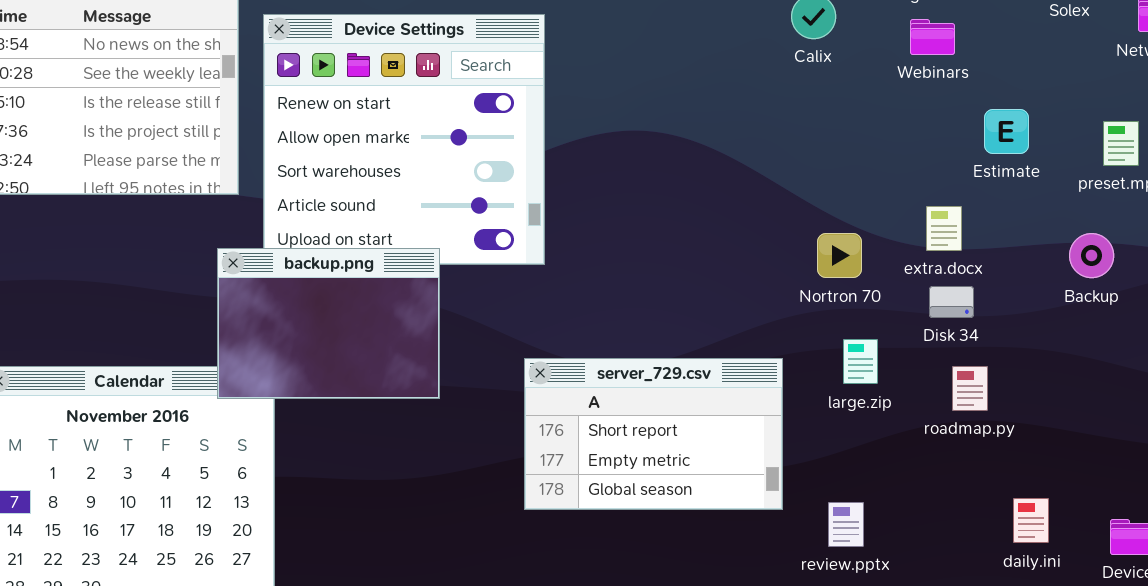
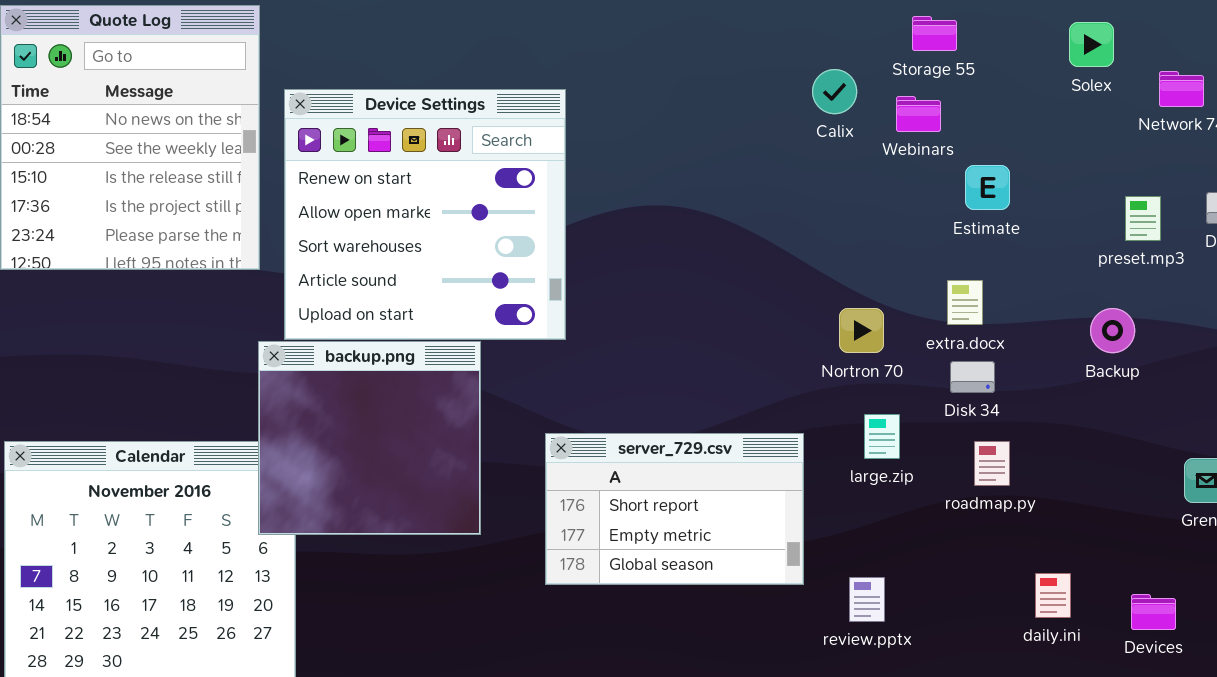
Webinars: [910,19,955,55] -> [896,96,941,132], moved
Estimate: [984,109,1029,154] -> [965,165,1010,210], moved
backup.png: [217,248,440,399] -> [258,341,481,535], moved, resized

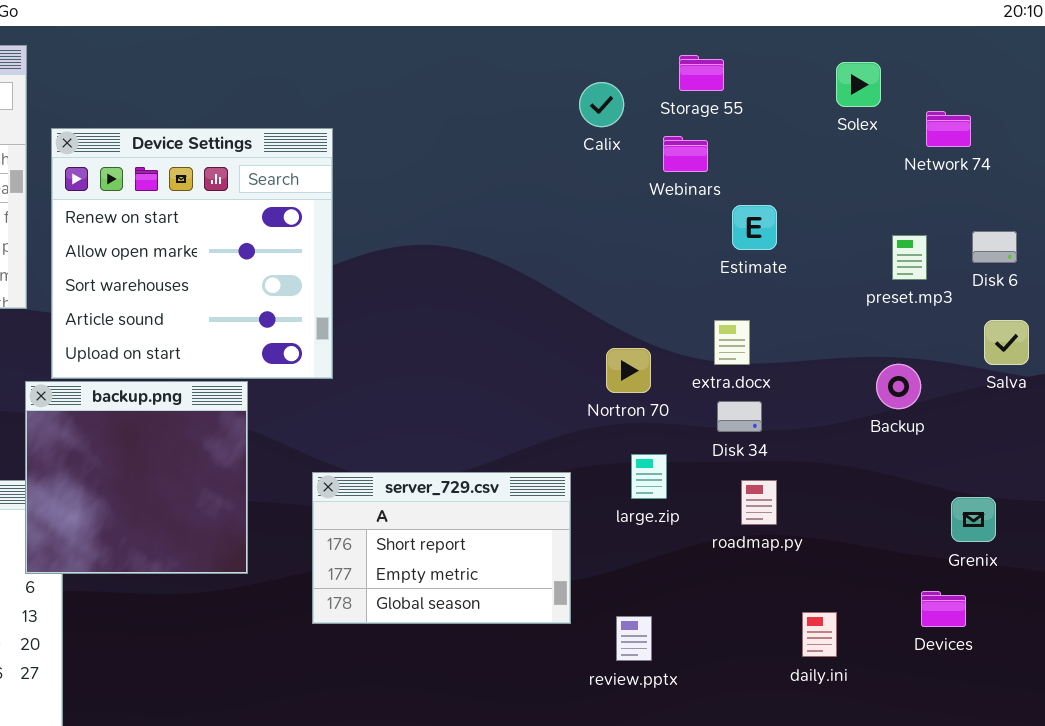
Calix: [812,69,857,114] -> [579,82,624,127], moved
Backup: [1090,308,1135,353] -> [876,364,921,409], moved
Devices: [1131,594,1176,630] -> [921,591,966,627], moved

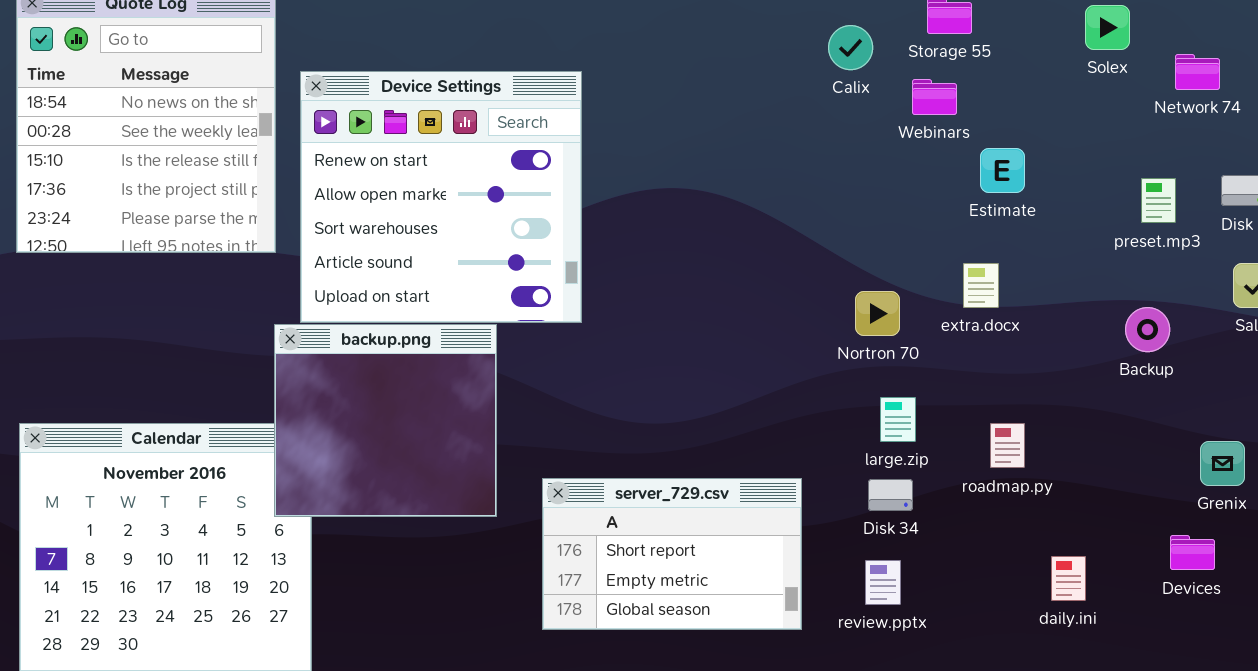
Disk 34: [717,401,762,432] -> [868,479,913,511], moved
server_729.csv: [312,472,571,624] -> [542,478,802,630], moved

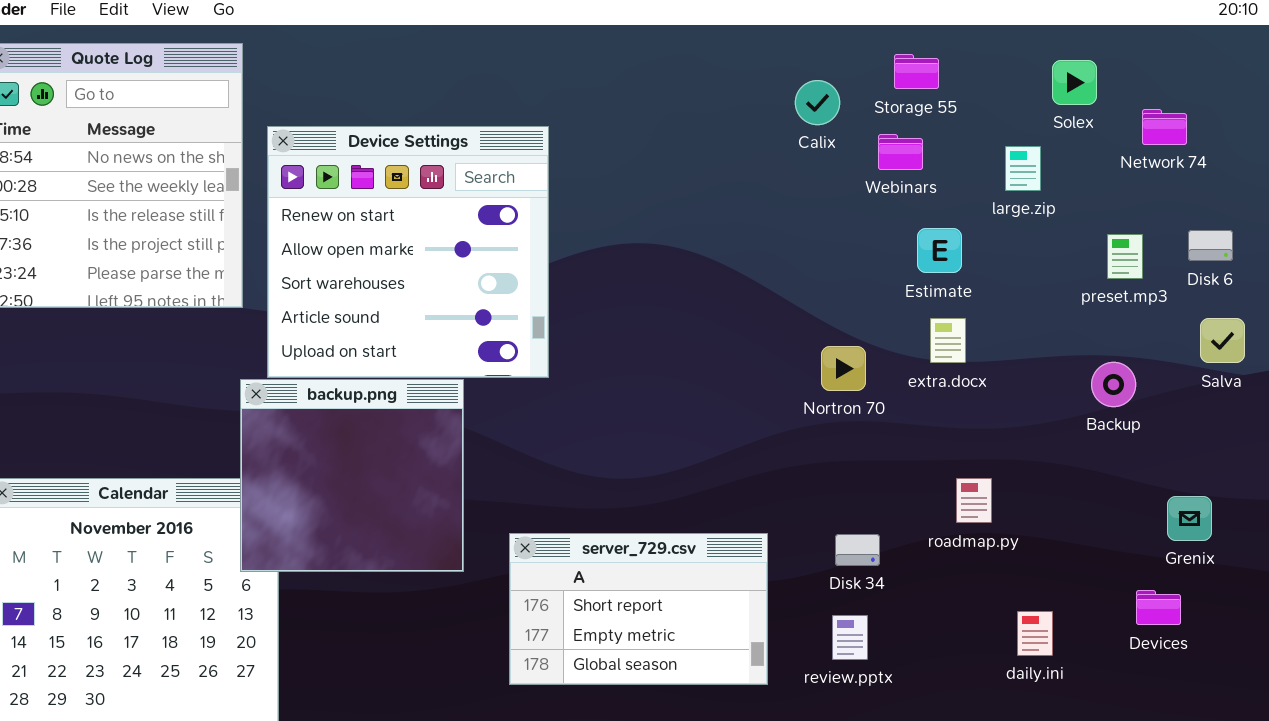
Estimate: [980,148,1025,193] -> [917,228,962,273], moved
large.zip: [880,397,916,442] -> [1005,146,1041,191], moved

